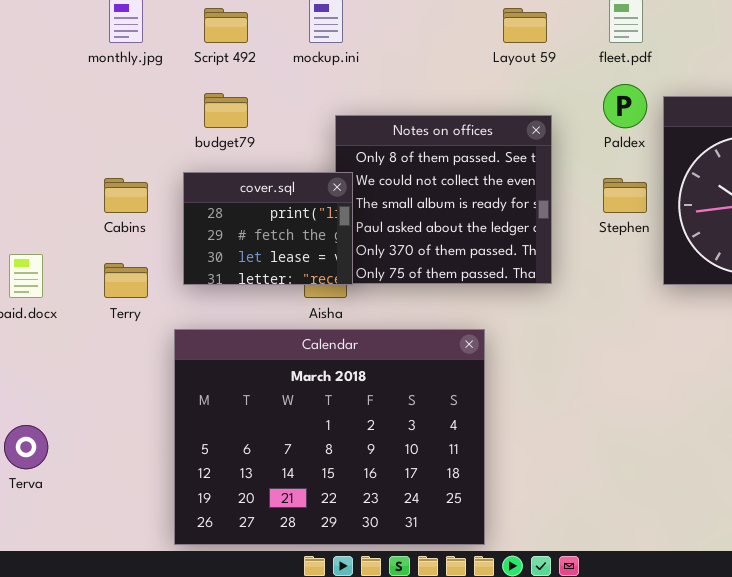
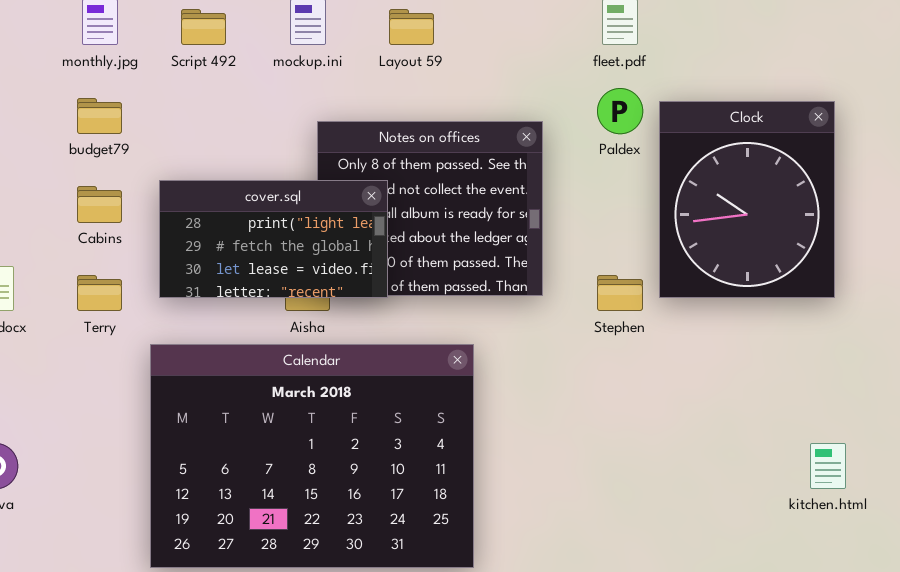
Layout 59: [503,8,547,43] -> [389,9,434,45], moved
budget79: [204,93,248,128] -> [77,98,122,134], moved
cover.sql: [183,172,353,285] -> [159,180,388,298], resized
Stephen: [603,178,647,213] -> [597,275,643,311], moved

